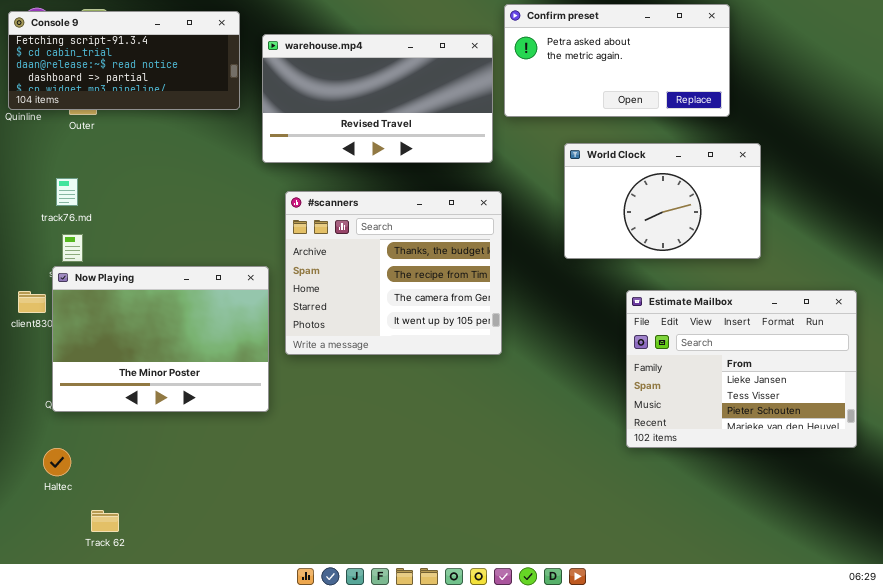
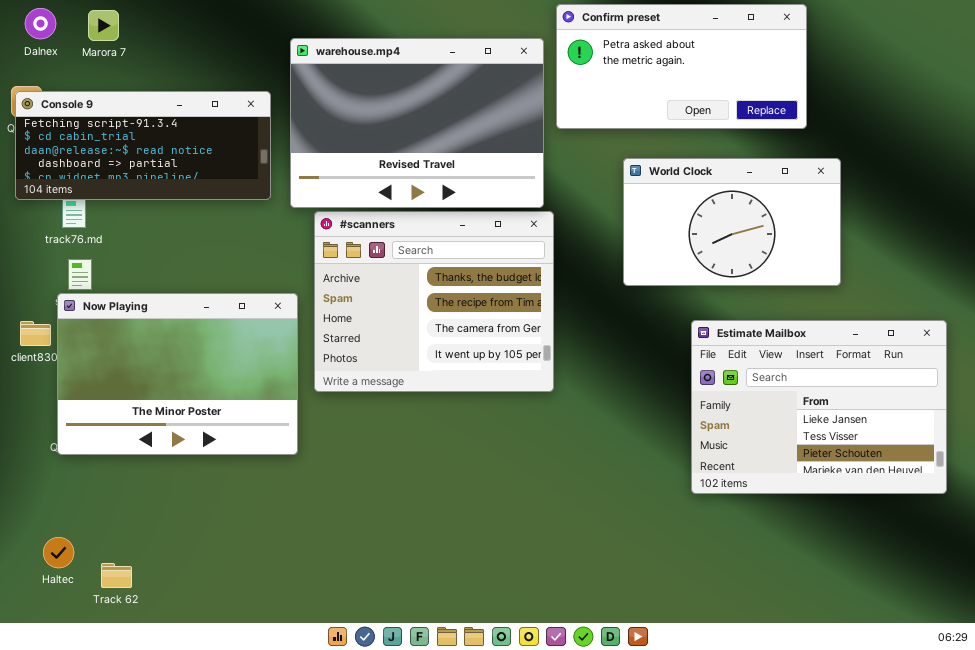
Console 9: [8,11,240,110] -> [15,91,271,200], moved
warehouse.mp4: [262,34,493,163] -> [290,38,544,208], resized
Haltec: [43,448,71,476] -> [43,537,74,568], moved

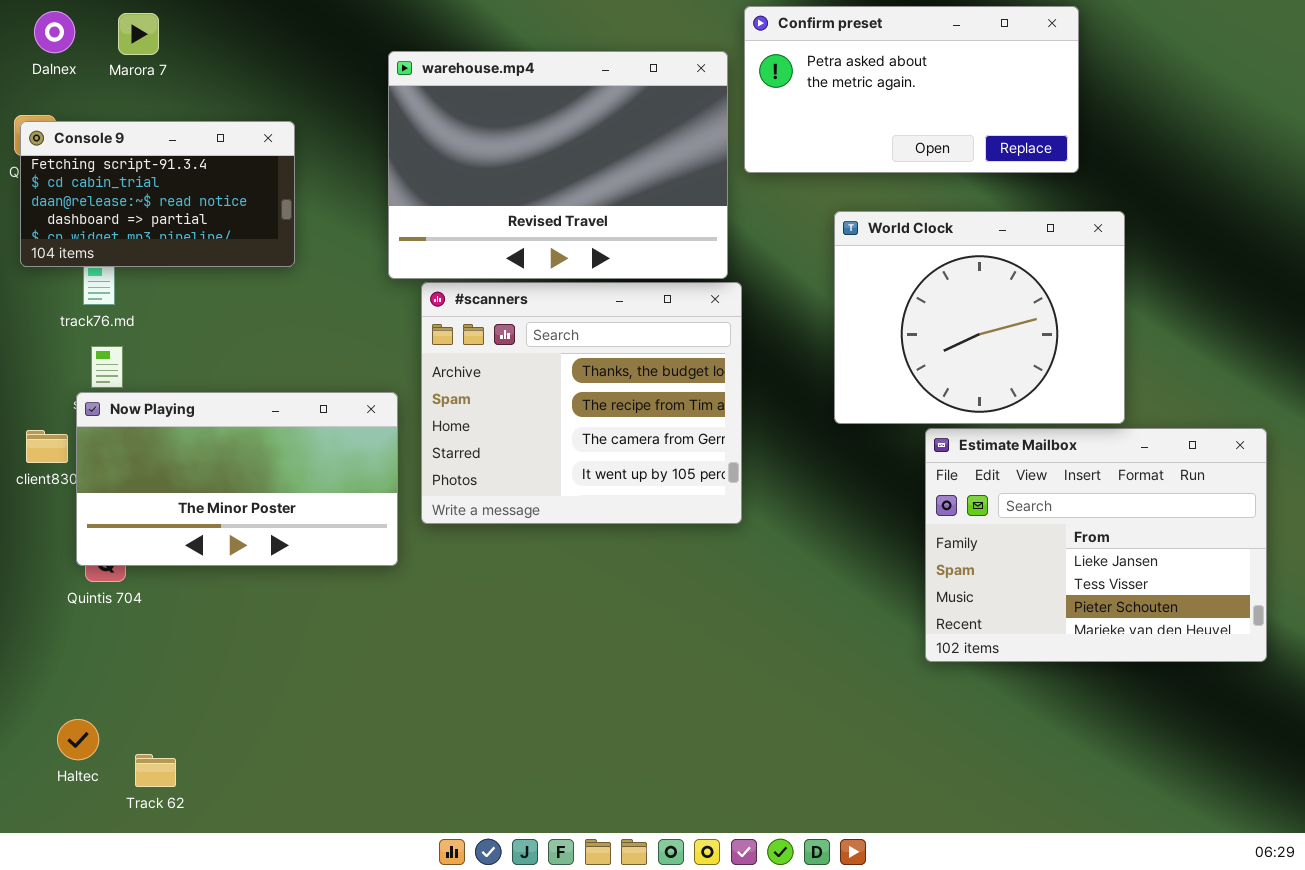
Console 9: [15,91,271,200] -> [20,121,295,267], resized
World Clock: [623,158,841,286] -> [834,211,1125,424], resized
Now Playing: [57,293,298,455] -> [76,392,398,566], resized

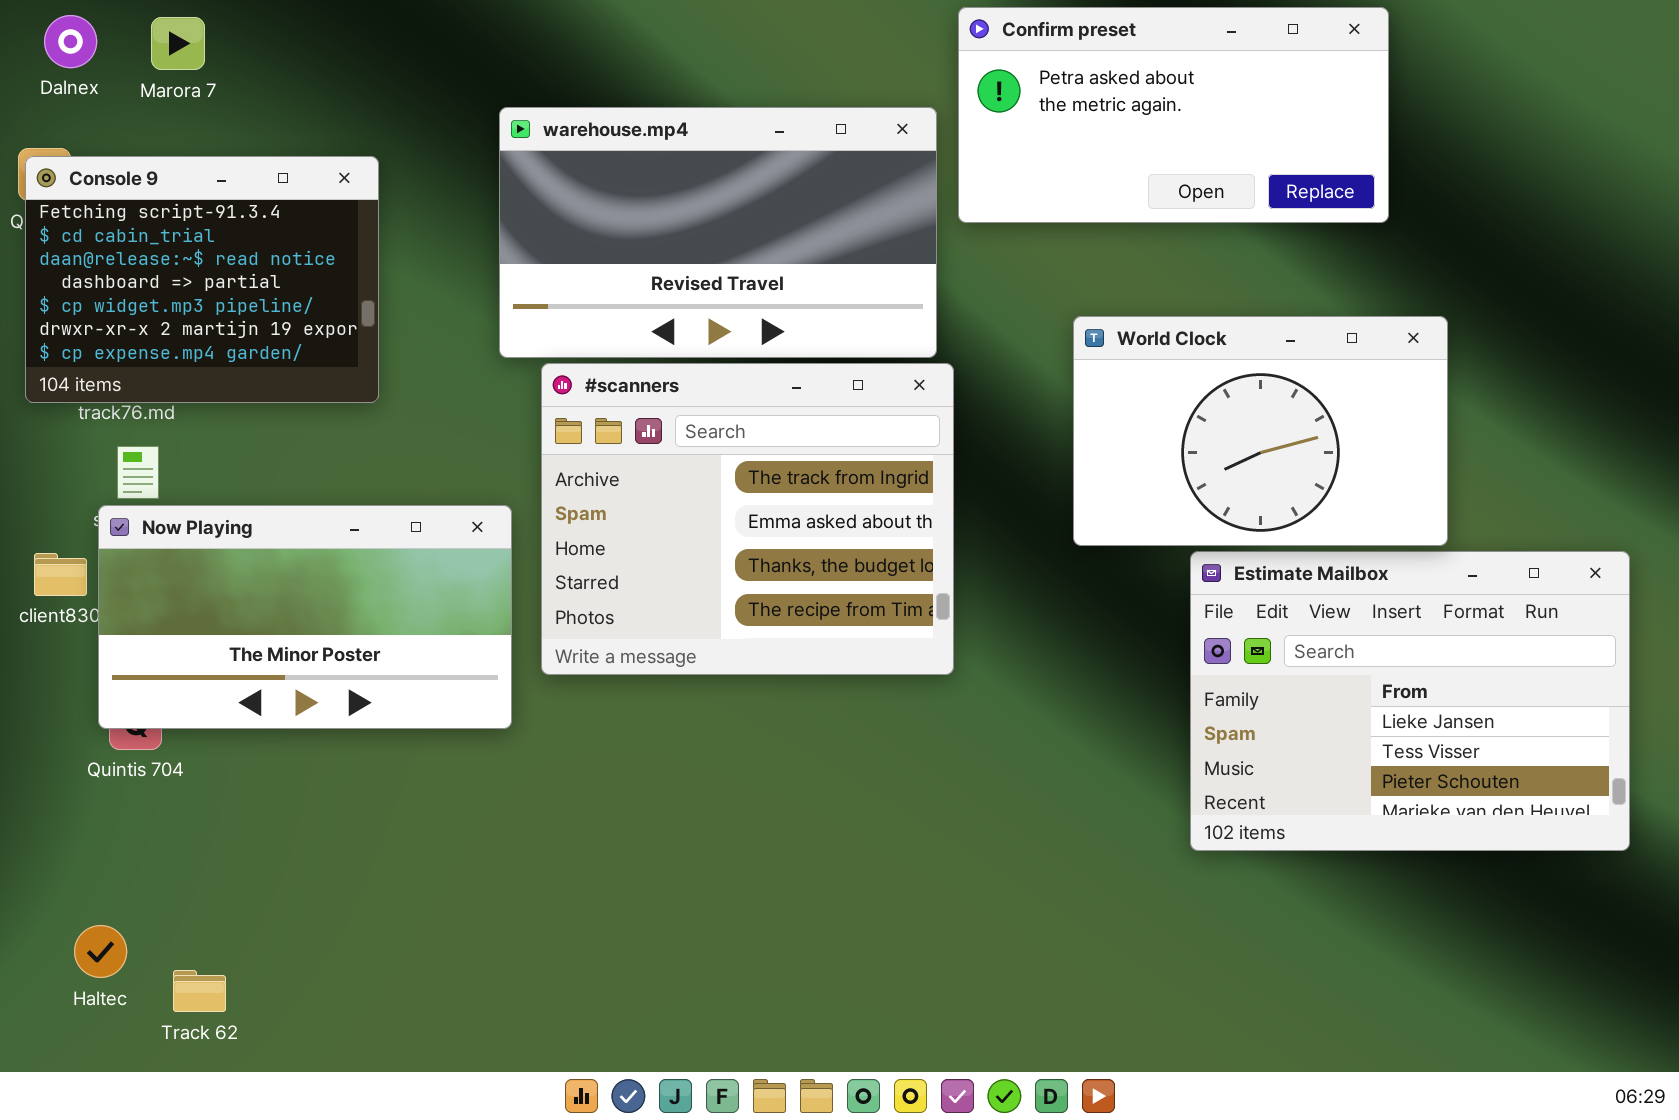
warehouse.mp4: [388,51,728,279] -> [499,107,937,358], resized
Console 9: [20,121,295,267] -> [25,156,379,403], resized
World Clock: [834,211,1125,424] -> [1073,316,1448,546], resized
#scanners: [421,282,742,524] -> [541,363,954,675], scrolled up 2 rows

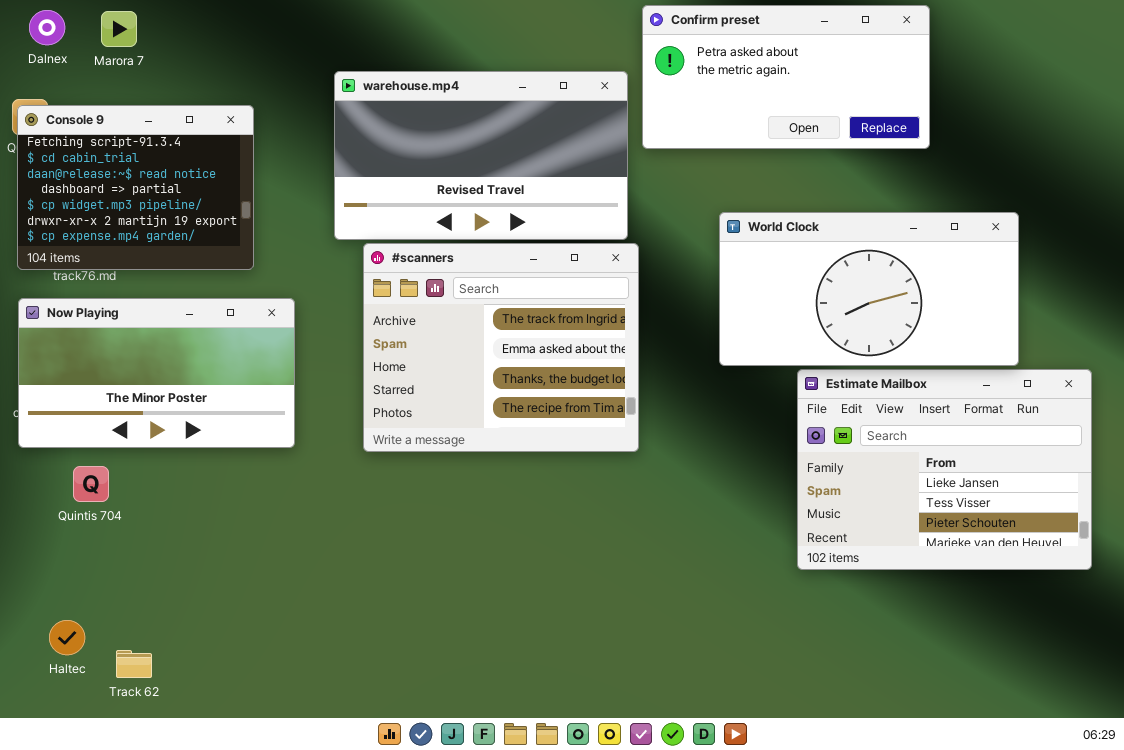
World Clock: [1073,316,1448,546] -> [719,212,1019,366], resized
Now Playing: [98,505,512,729] -> [18,298,295,448], moved

